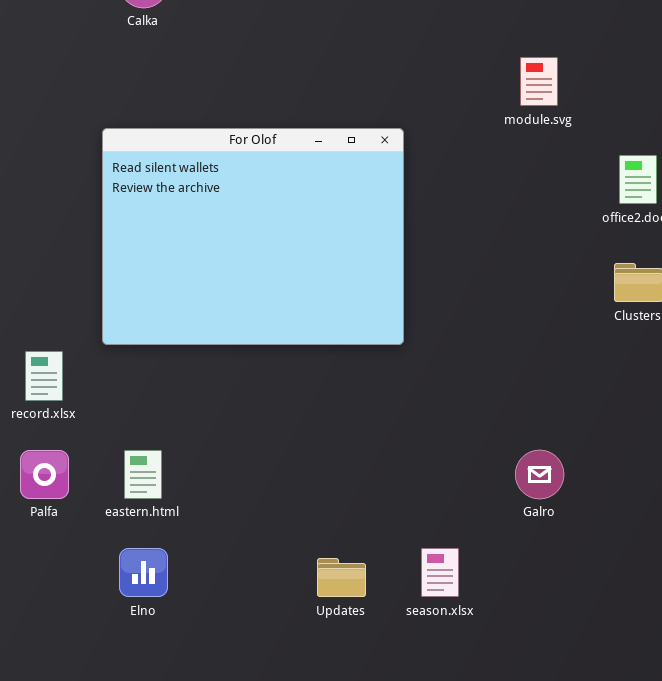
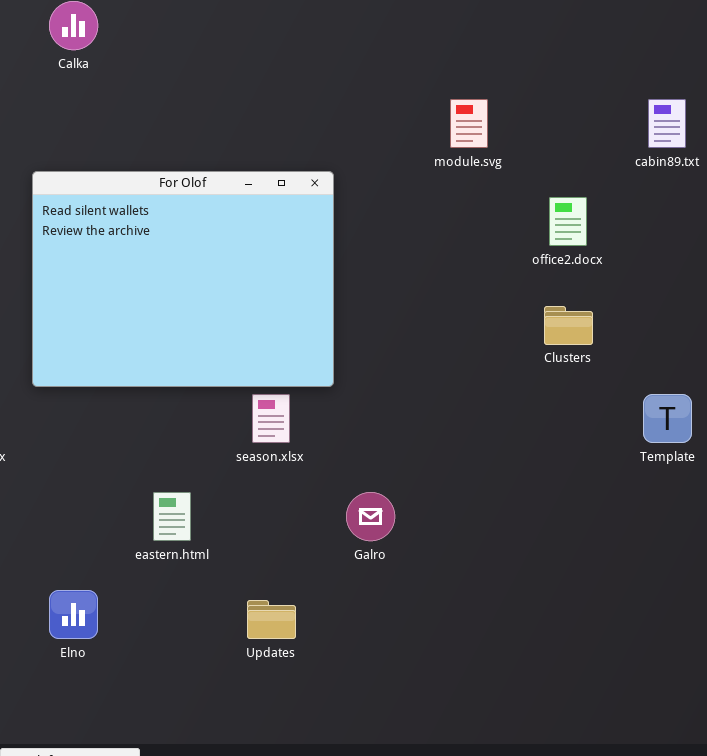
eastern.html: [124,450,162,499] -> [153,492,191,541], moved
Galro: [515,450,564,499] -> [346,492,395,541], moved
season.xlsx: [421,548,459,597] -> [252,394,290,443], moved

